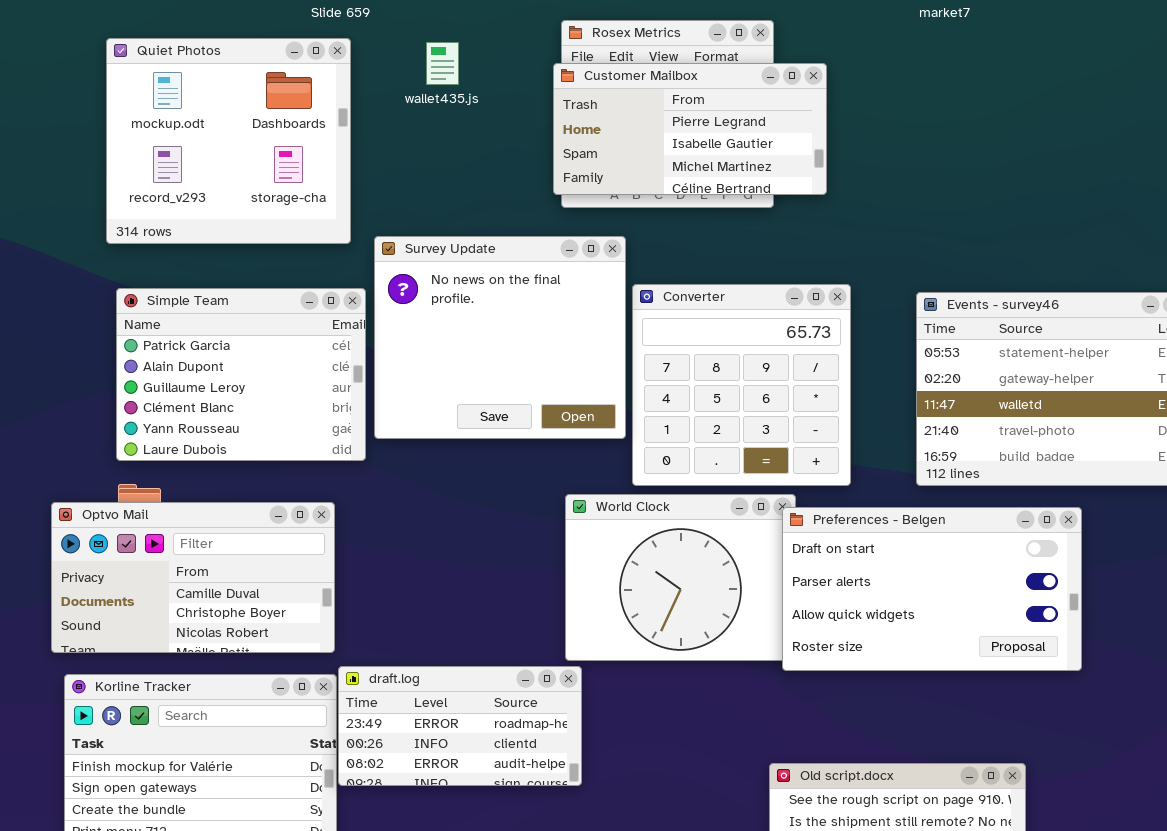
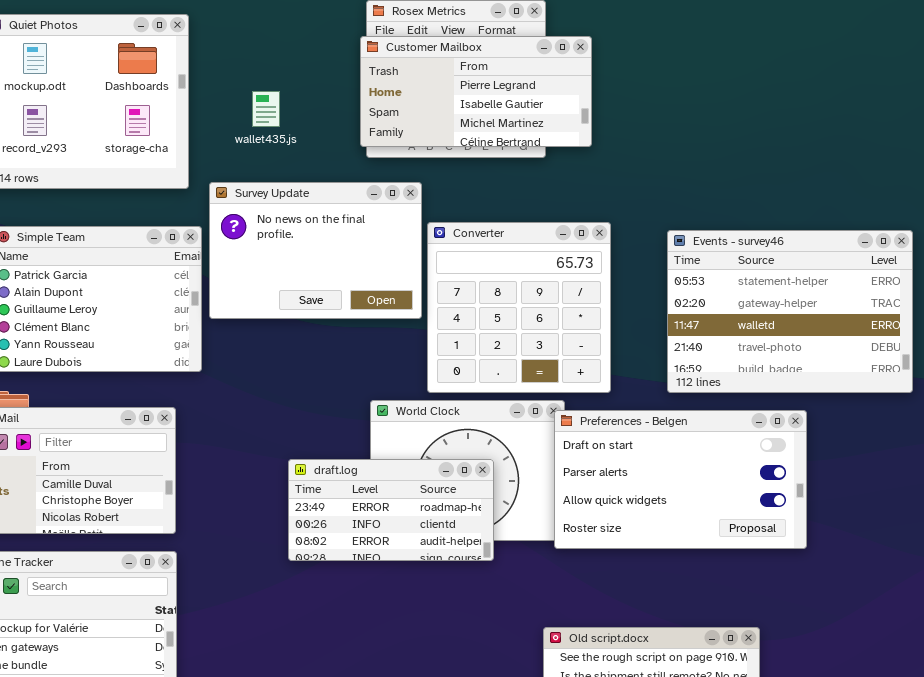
wallet435.js: [426,42,459,85] -> [252,91,280,127], moved
Survey Update: [374,236,626,439] -> [209,182,422,319], resized
draft.log: [338,666,582,786] -> [288,459,494,561], moved

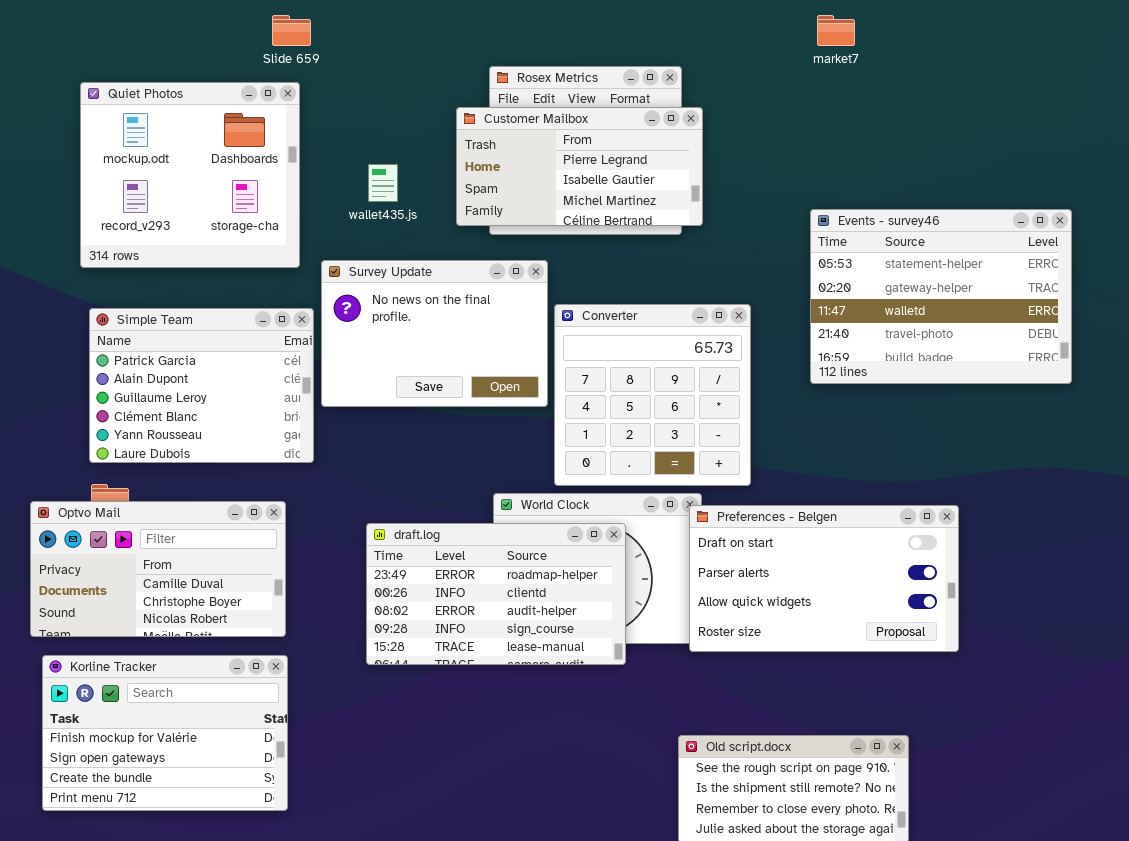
Customer Mailbox: [360,36,592,147] -> [456,107,703,226], moved
Events - survey46: [667,230,913,393] -> [810,209,1072,384], moved
draft.log: [288,459,494,561] -> [366,523,626,665], resized

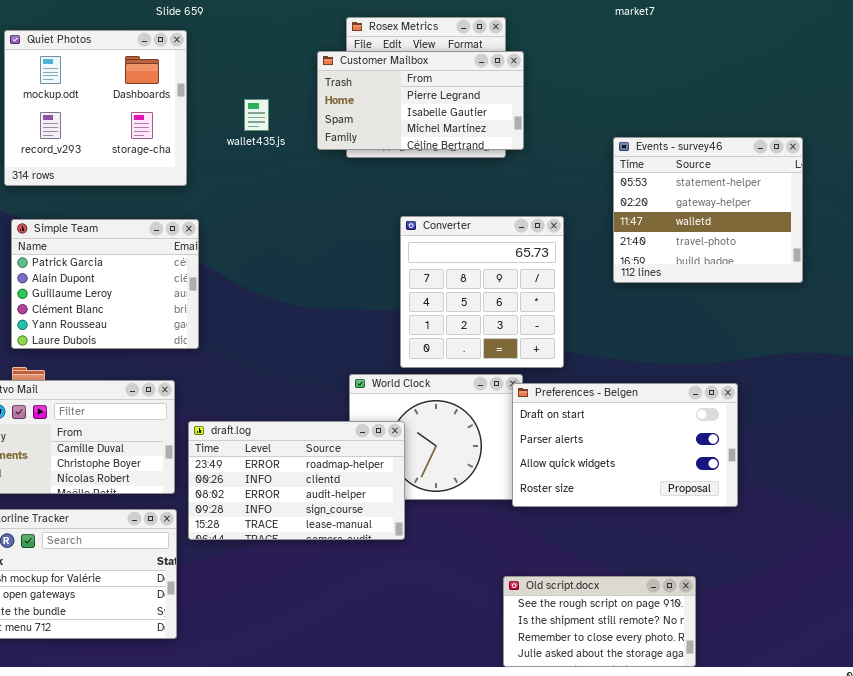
Events - survey46: [810,209,1072,384] -> [613,137,803,283], resized
Survey Update: [321,260,548,407] -> none, closed
draft.log: [366,523,626,665] -> [188,421,405,540], moved

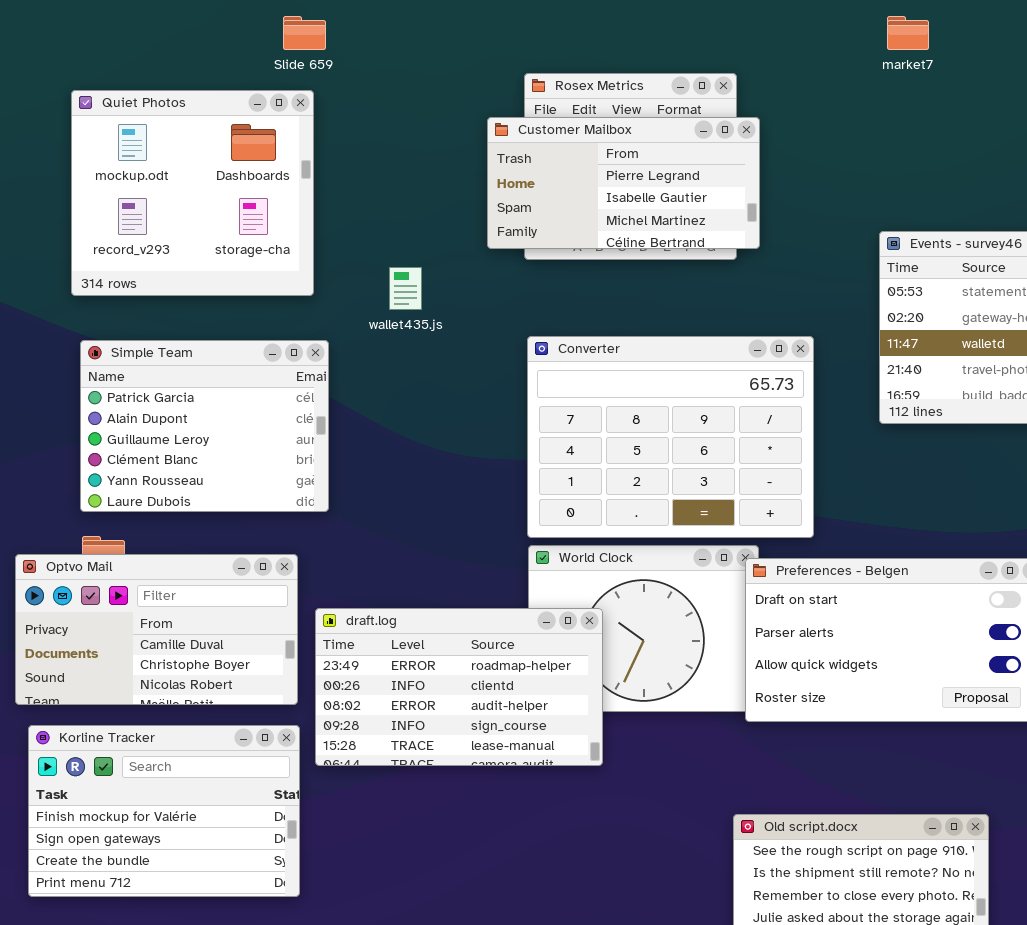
wallet435.js: [244,99,269,131] -> [389,267,422,310], moved
Converter: [400,216,564,368] -> [527,336,814,538], resized

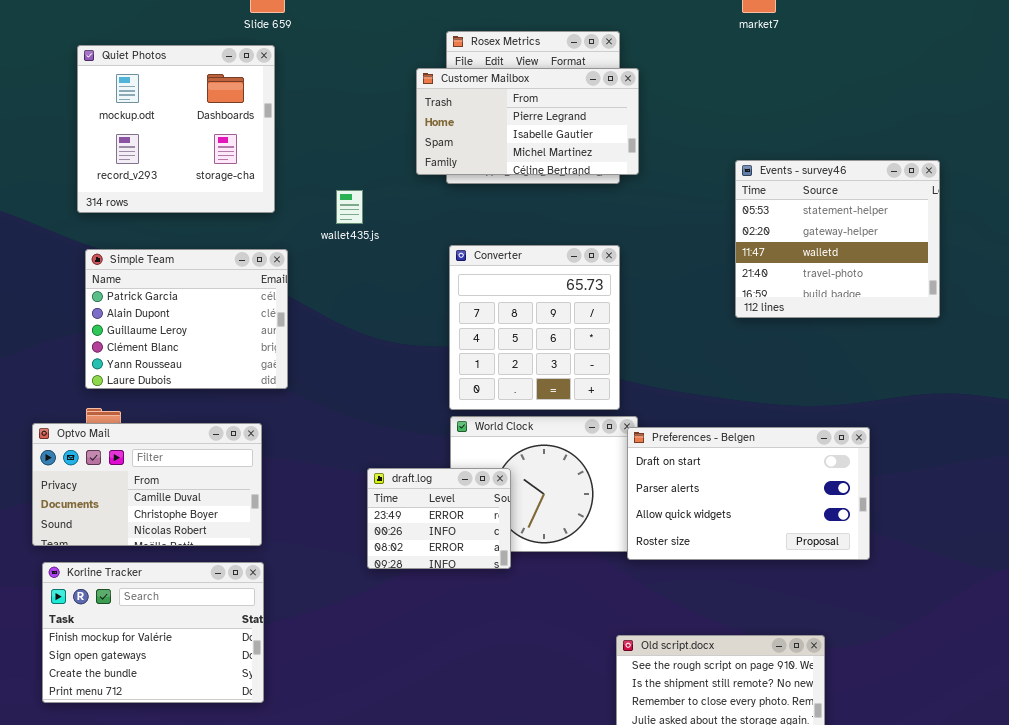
Converter: [527,336,814,538] -> [449,245,620,410], resized
draft.log: [315,608,603,766] -> [367,468,511,569], resized

